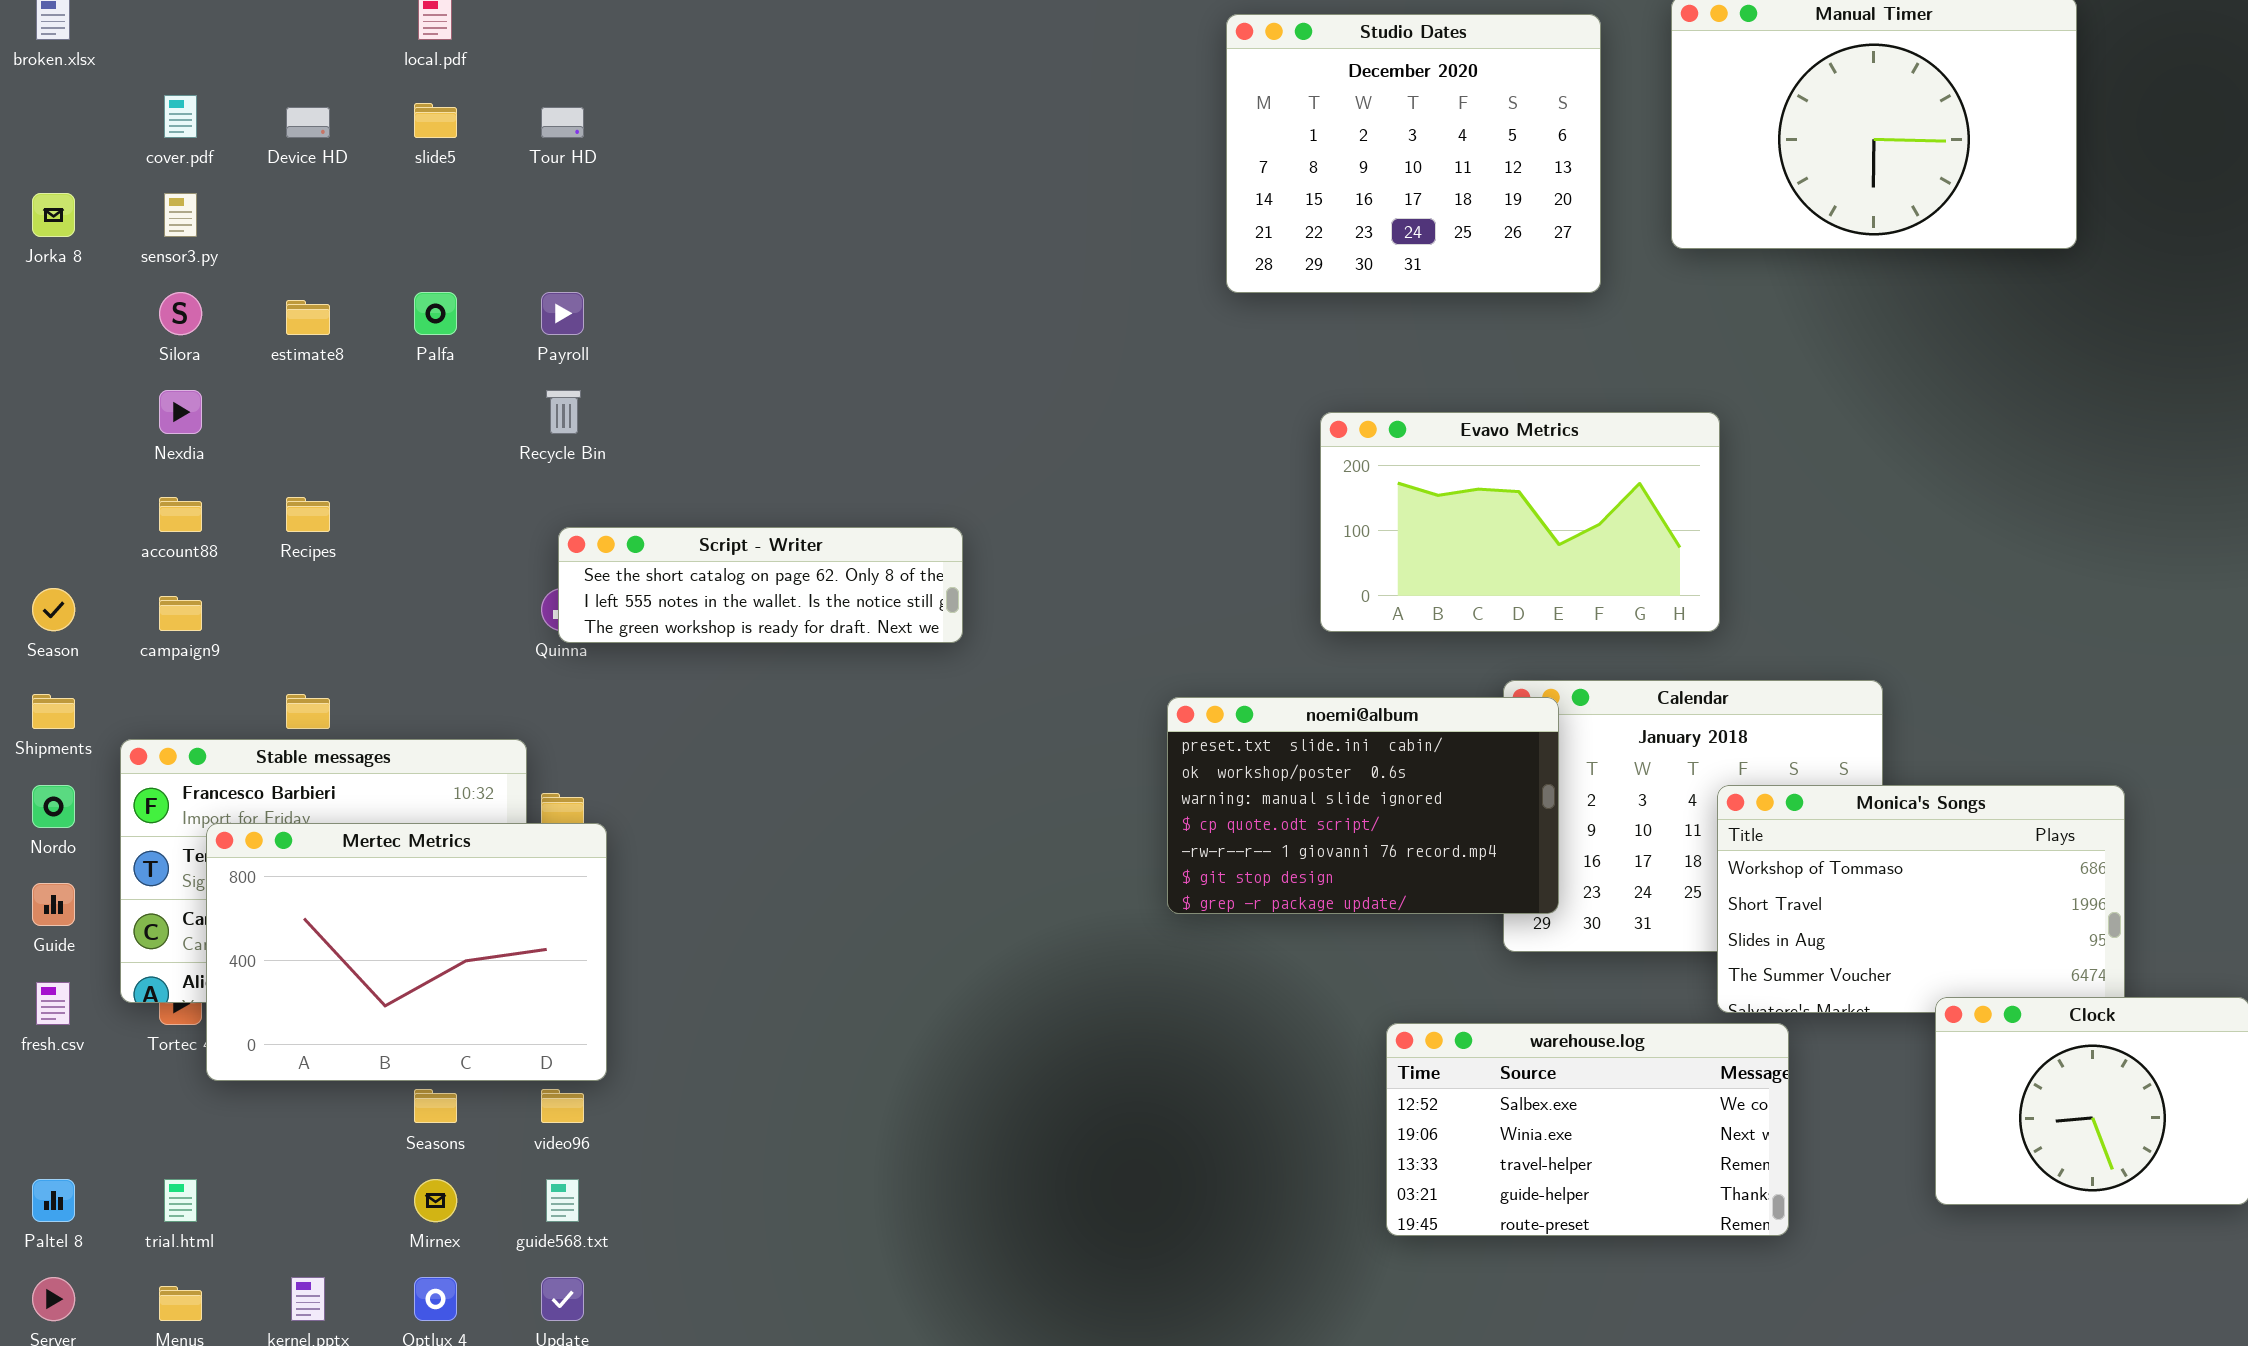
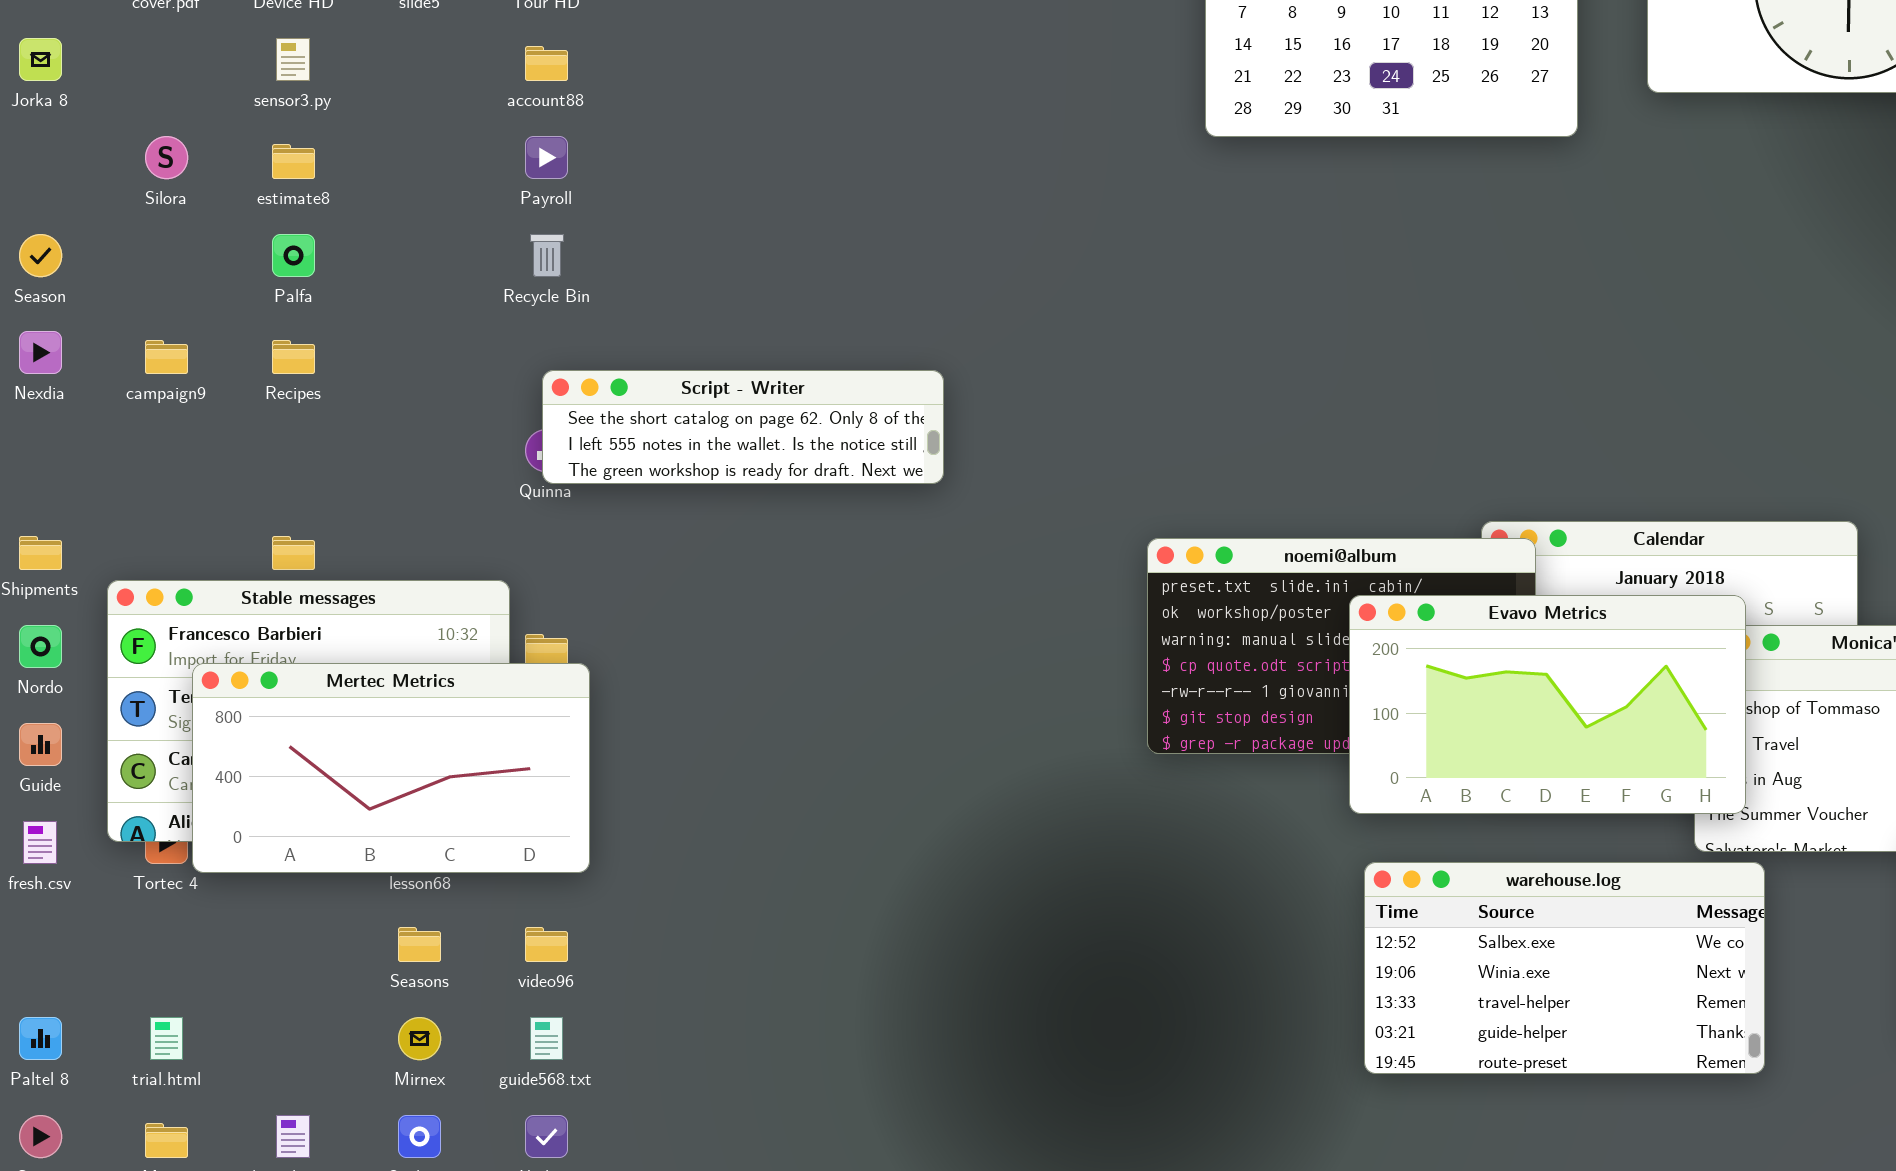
sensor3.py: [164,193,197,237] -> [276,38,310,81], moved
Palfa: [414,292,457,335] -> [272,234,315,277], moved
Nexdia: [159,390,202,434] -> [19,331,62,374], moved
Evavo Metrics: [1320,412,1720,632] -> [1349,595,1746,814], moved
account88: [159,497,202,532] -> [525,46,568,81], moved
Season: [32,588,75,631] -> [19,234,62,277], moved
campaign9: [159,596,202,631] -> [145,340,188,374], moved
Mertec Metrics: [206,823,607,1081] -> [192,663,590,873], resized

